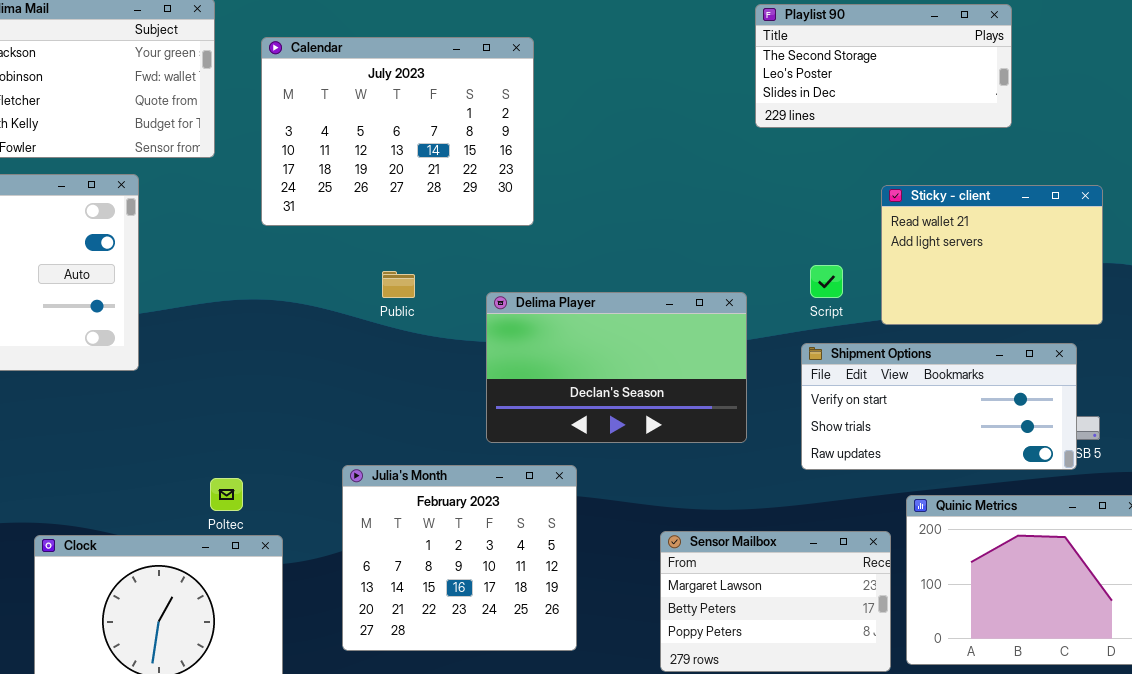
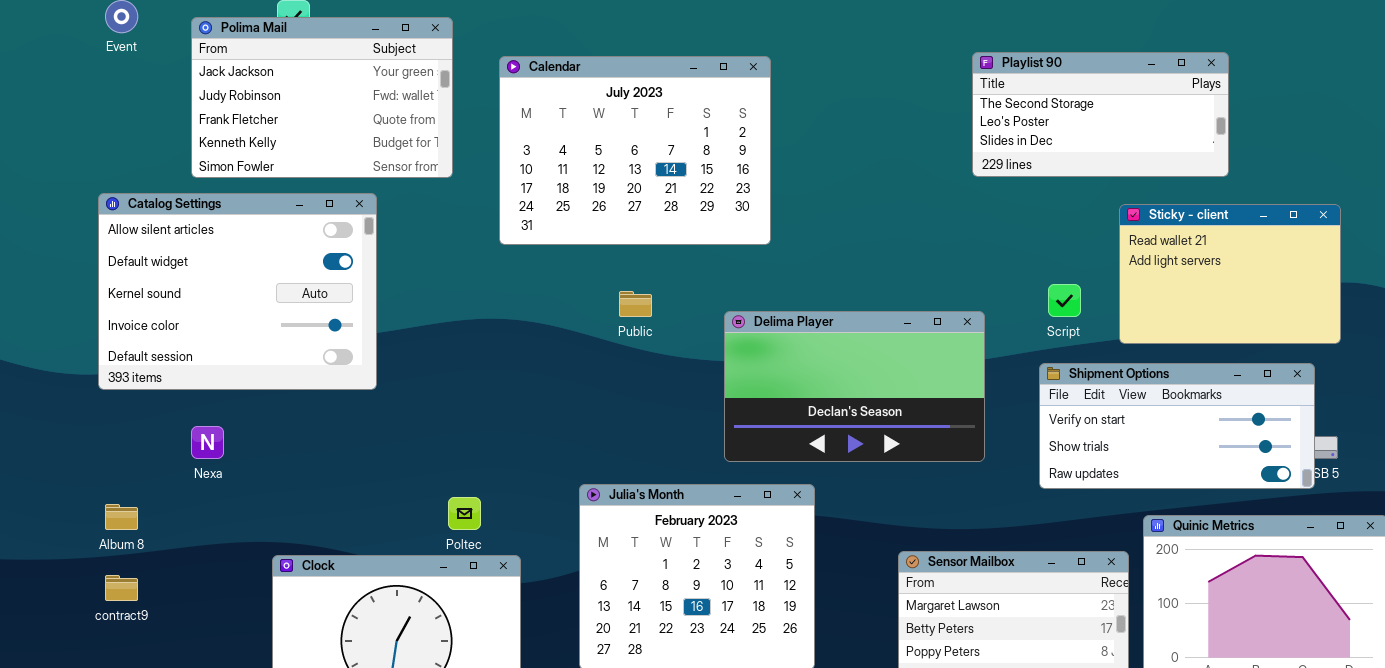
Playlist 90: [755,4,1012,128] -> [972,52,1229,177], moved

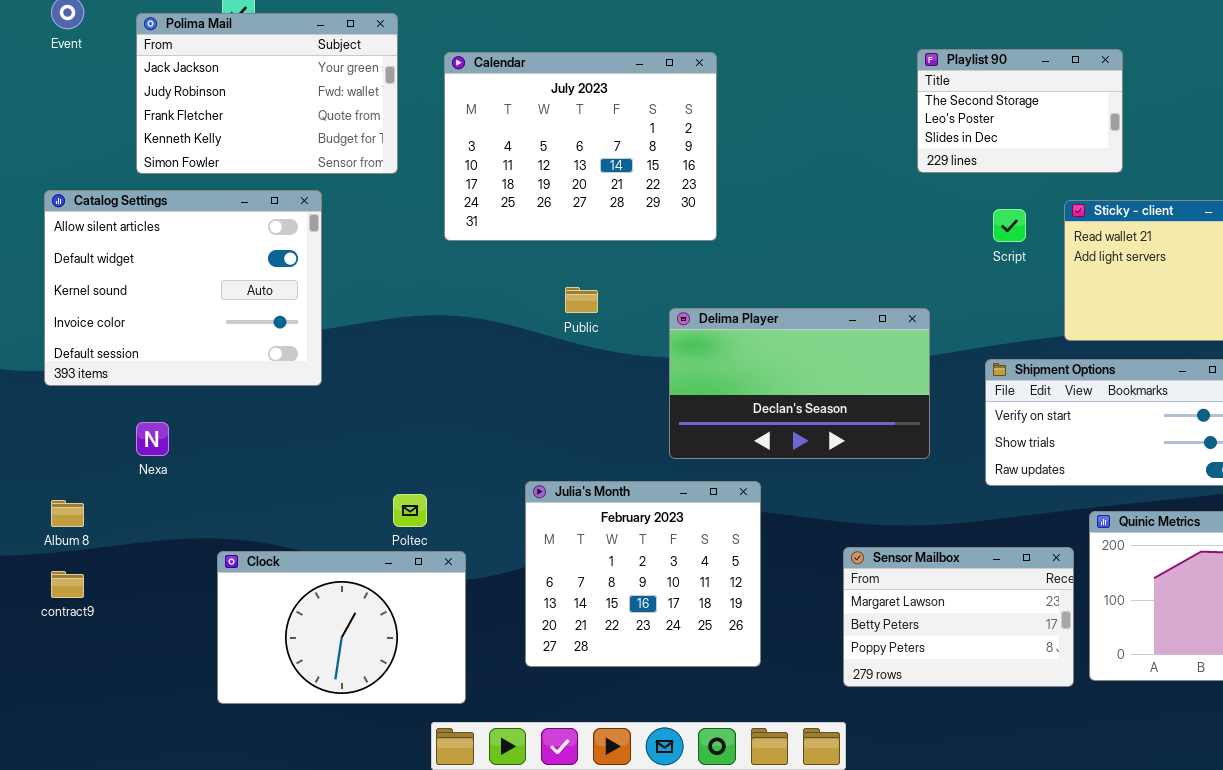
Playlist 90: [972,52,1229,177] -> [917,49,1123,173], resized
Script: [1048,284,1081,317] -> [993,209,1026,242], moved

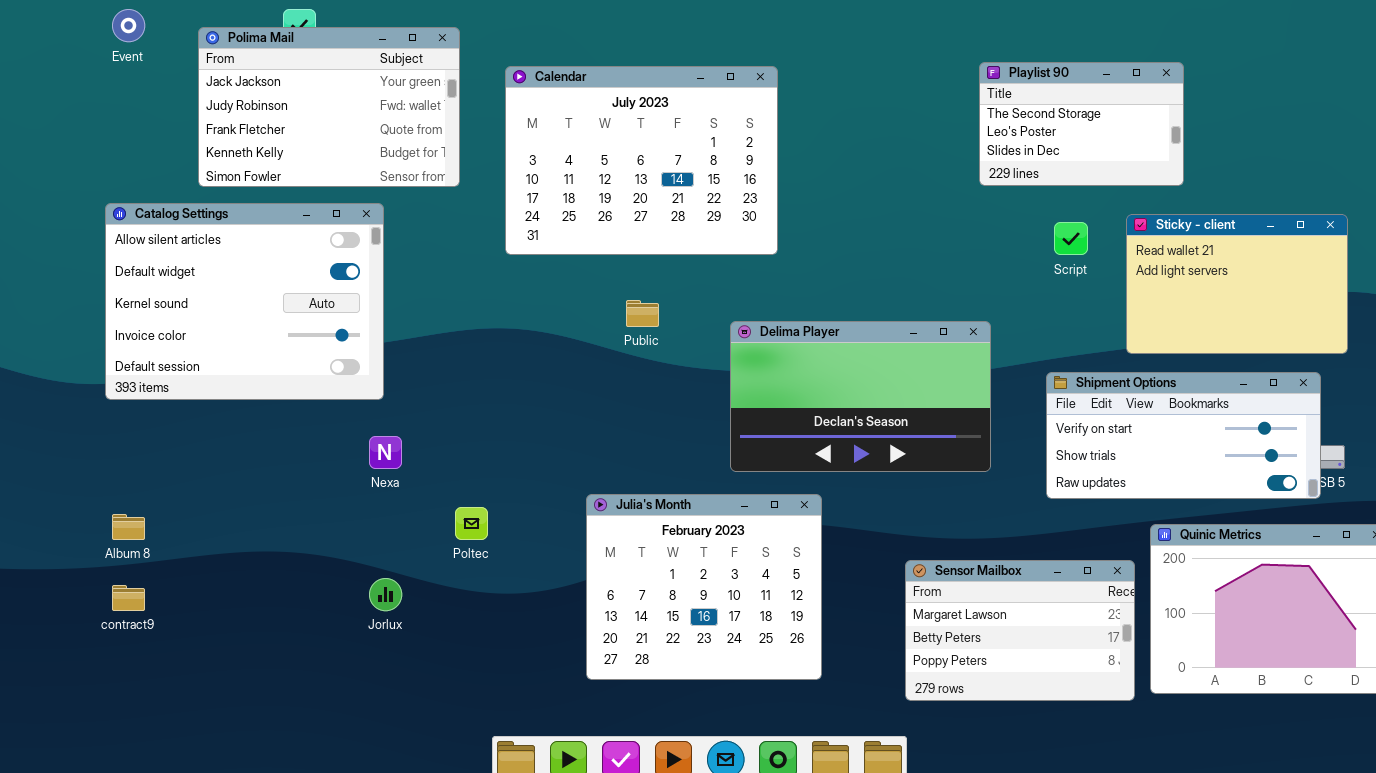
Nexa: [136,422,169,456] -> [369,436,402,469], moved
Clock: [217,551,466,704] -> none, closed

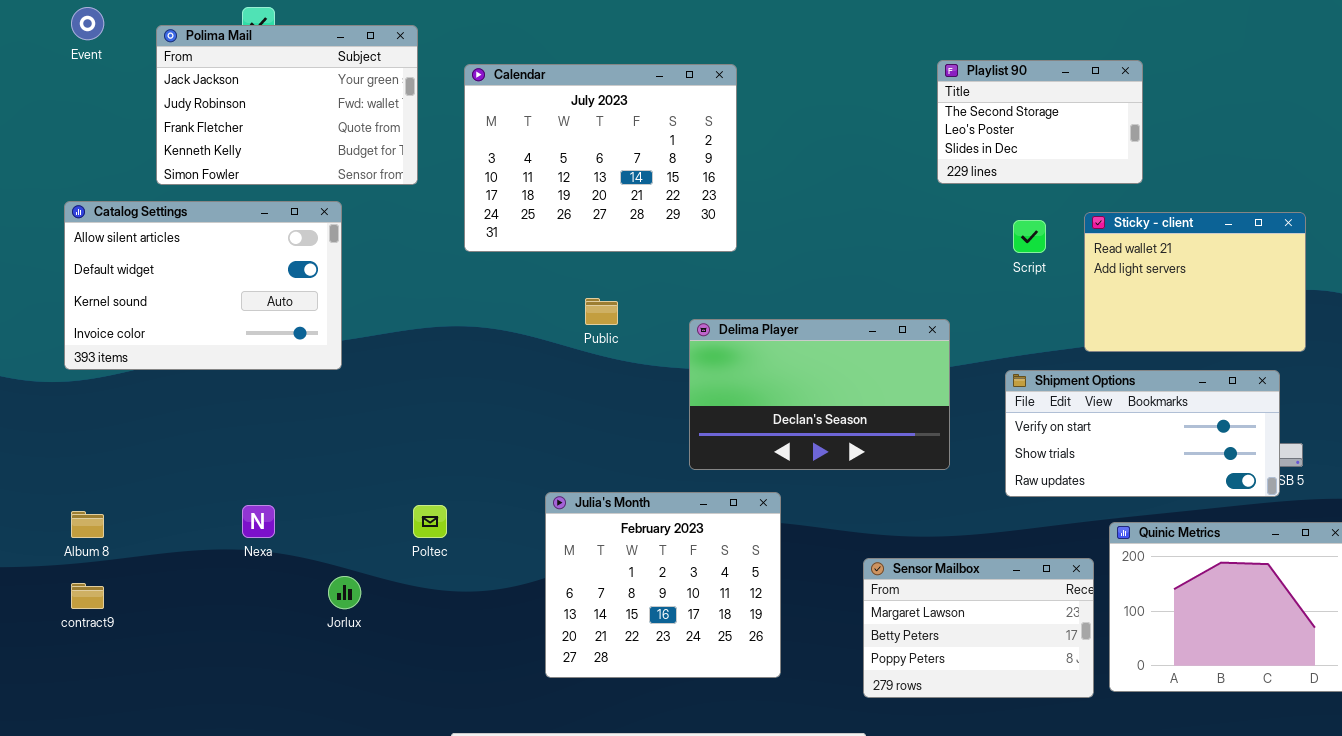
Catalog Settings: [105,203,384,400] -> [64,201,342,370], resized
Nexa: [369,436,402,469] -> [242,505,275,538], moved

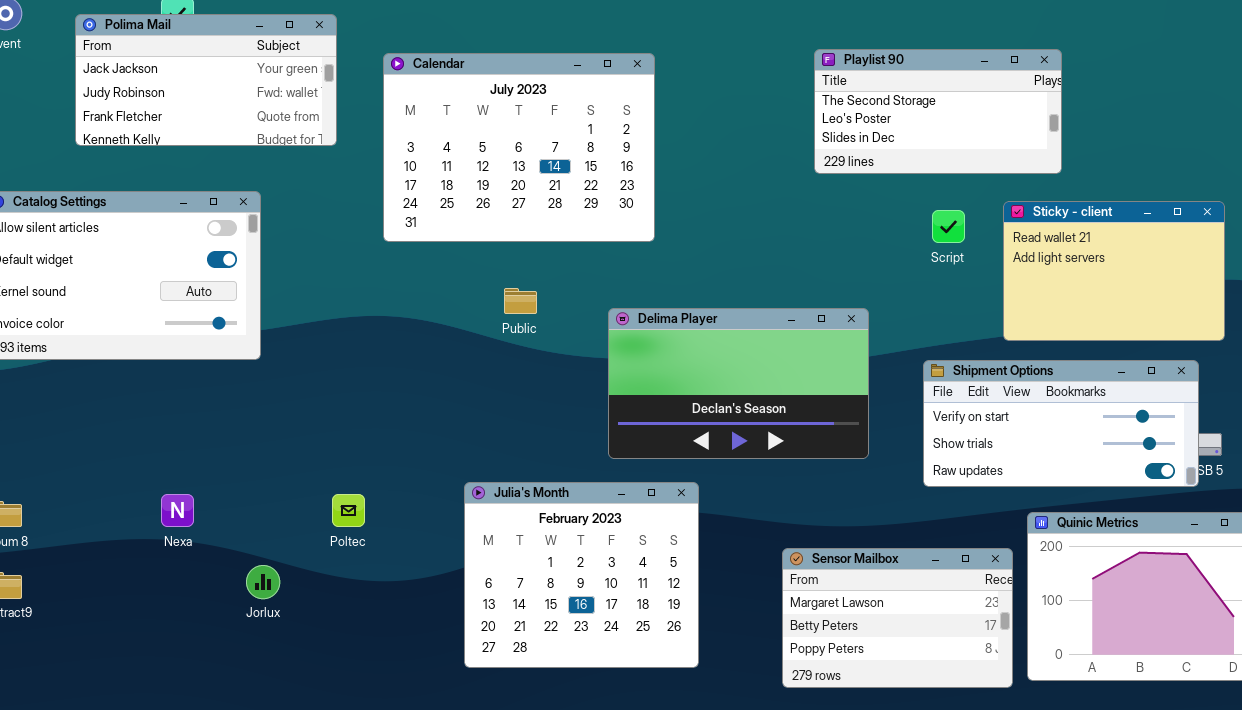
Polima Mail: [156,25,418,185] -> [75,14,337,146], resized
Playlist 90: [937,60,1143,184] -> [814,49,1062,174], resized

